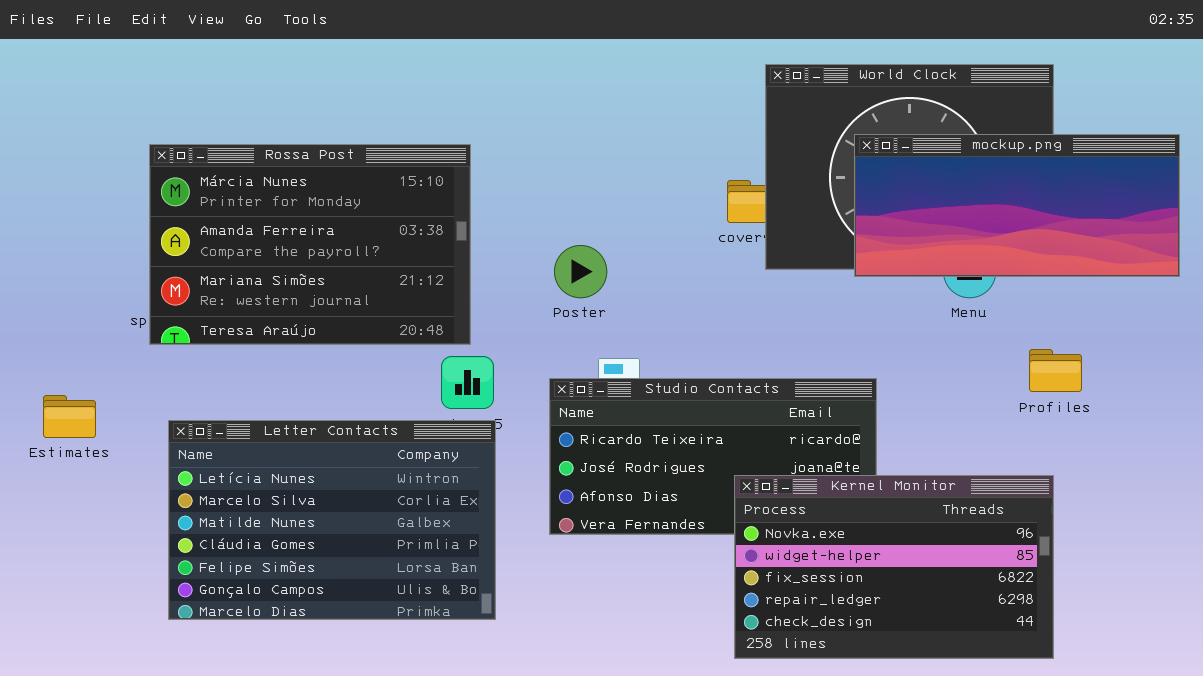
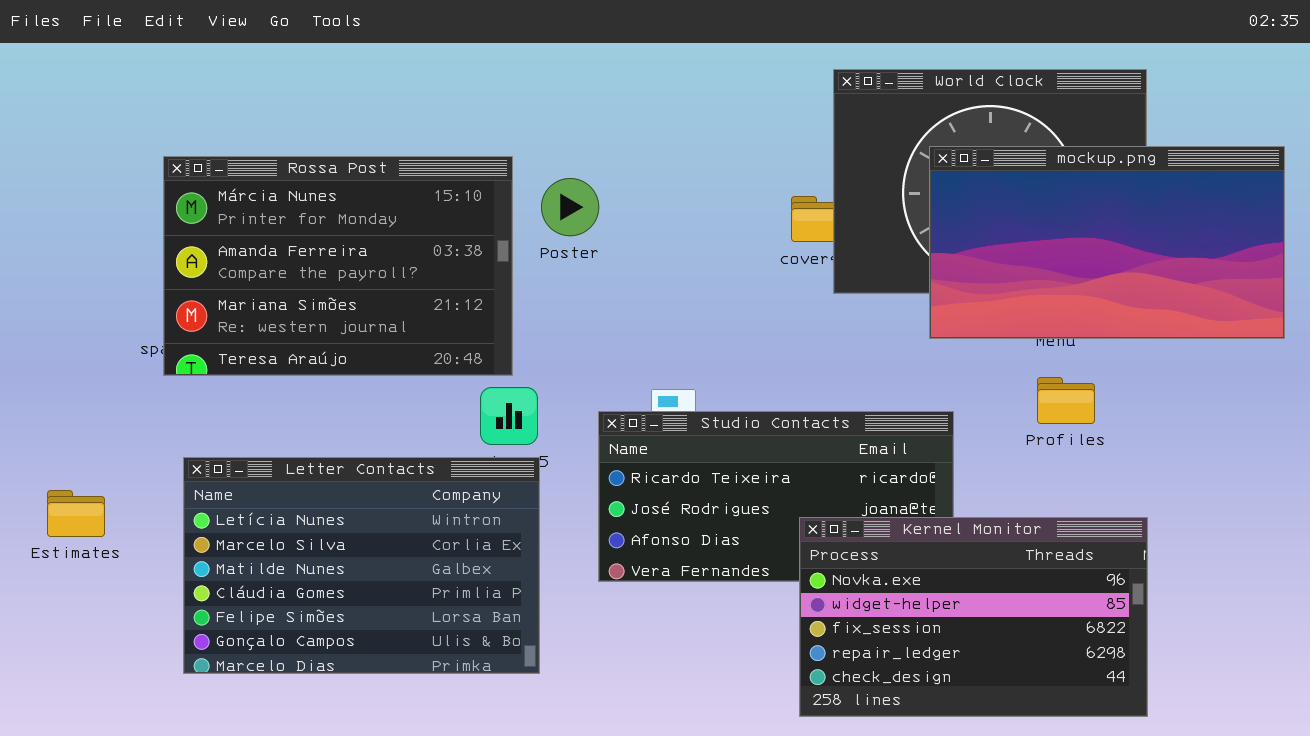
mockup.png: [854,134,1180,277] -> [929,146,1285,339], resized
Poster: [554,245,607,298] -> [541,178,599,236], moved
Profiles: [1029,349,1082,392] -> [1037,377,1095,424], moved
Estimates: [43,395,96,438] -> [47,490,105,537], moved

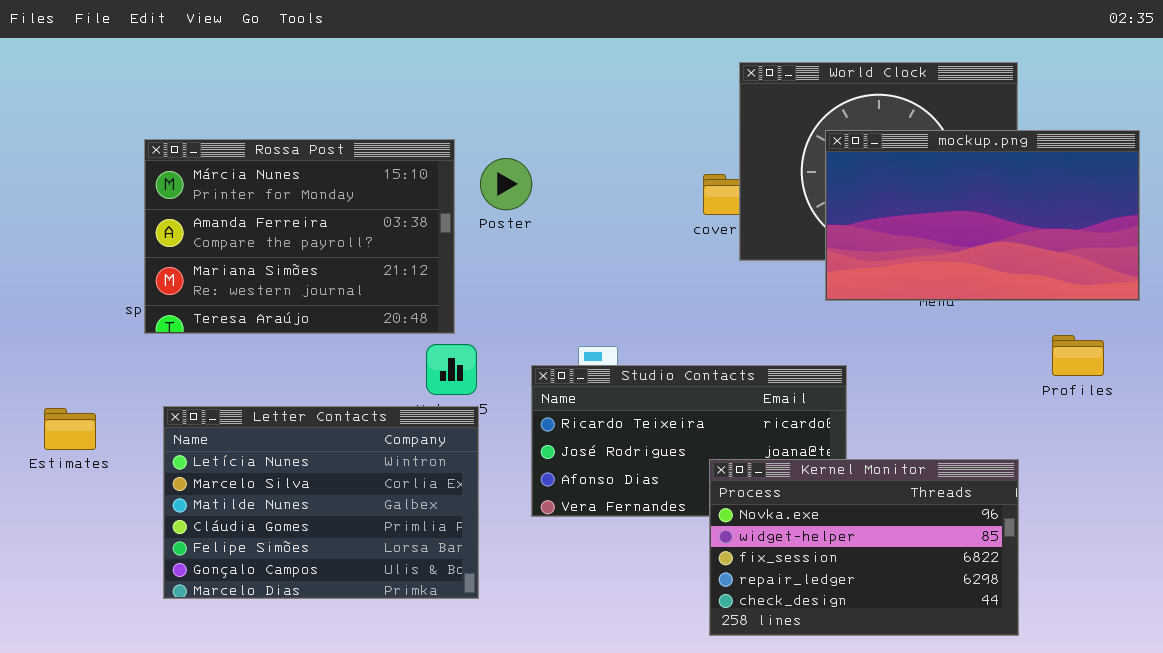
Profiles: [1037,377,1095,424] -> [1052,335,1104,376], moved
Estimates: [47,490,105,537] -> [44,408,96,450], moved

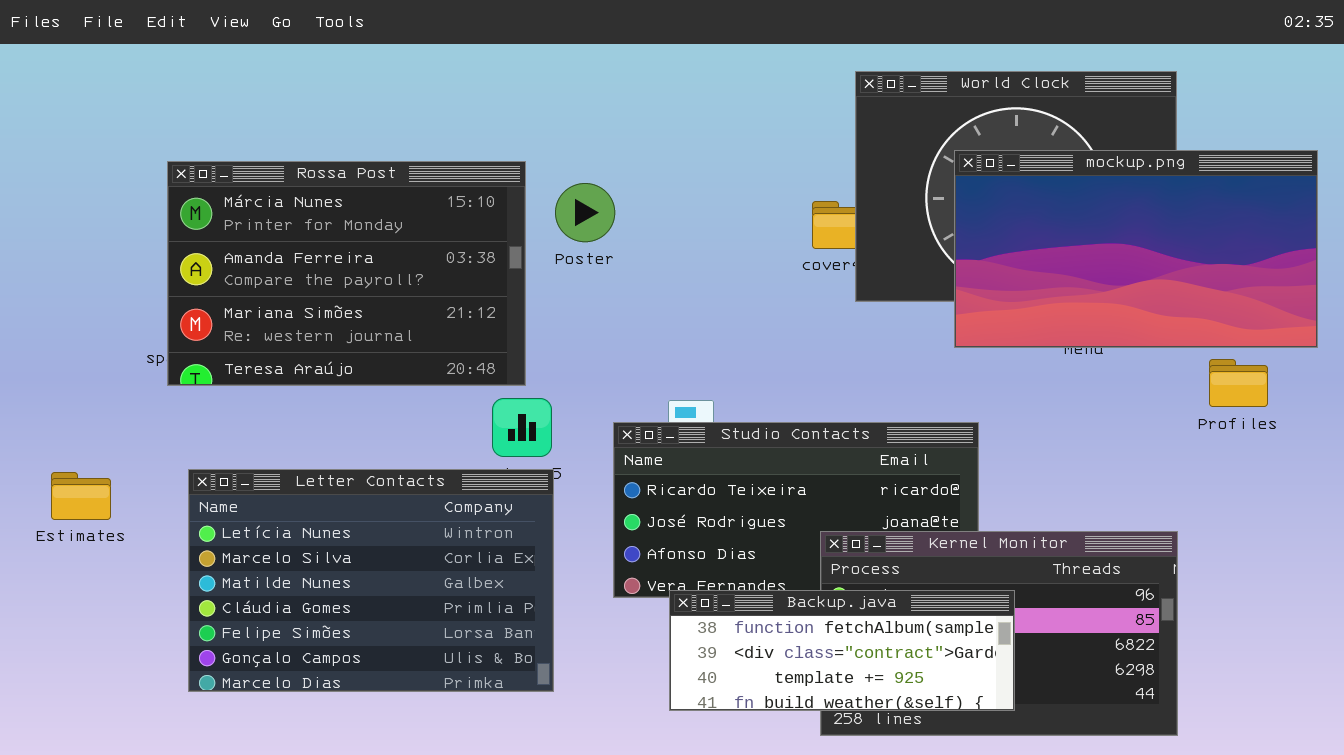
Profiles: [1052,335,1104,376] -> [1209,359,1268,407], moved
Backup.java: none -> [669,590,1015,711], opened

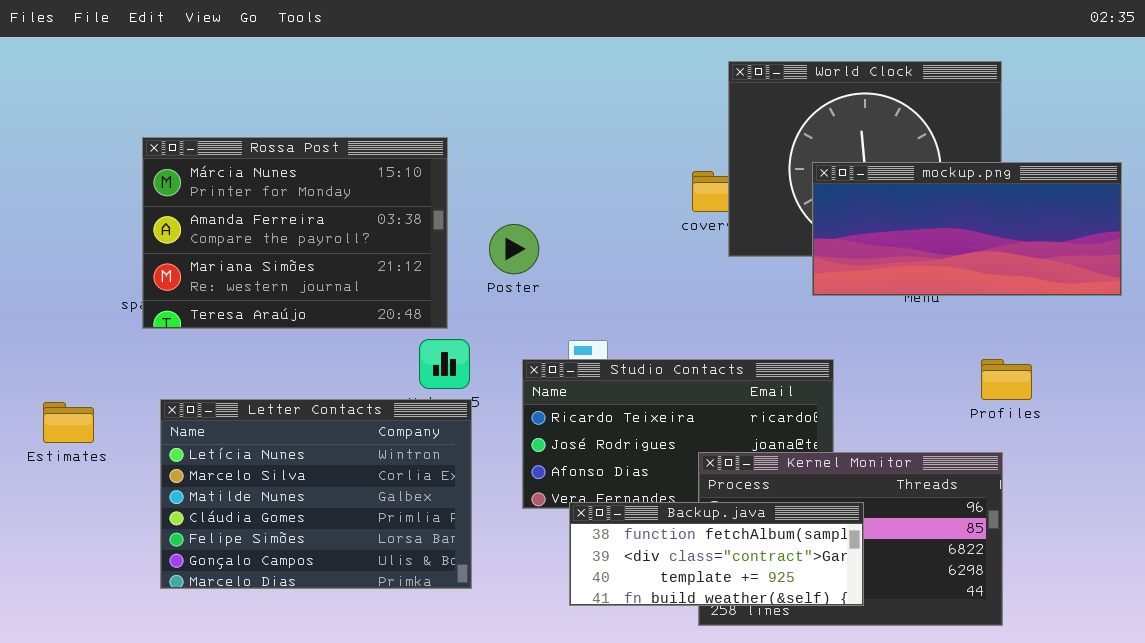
mockup.png: [954,150,1318,348] -> [812,162,1122,296], resized
Poster: [555,183,615,242] -> [489,224,539,274], moved
Profiles: [1209,359,1268,407] -> [981,359,1032,400], moved

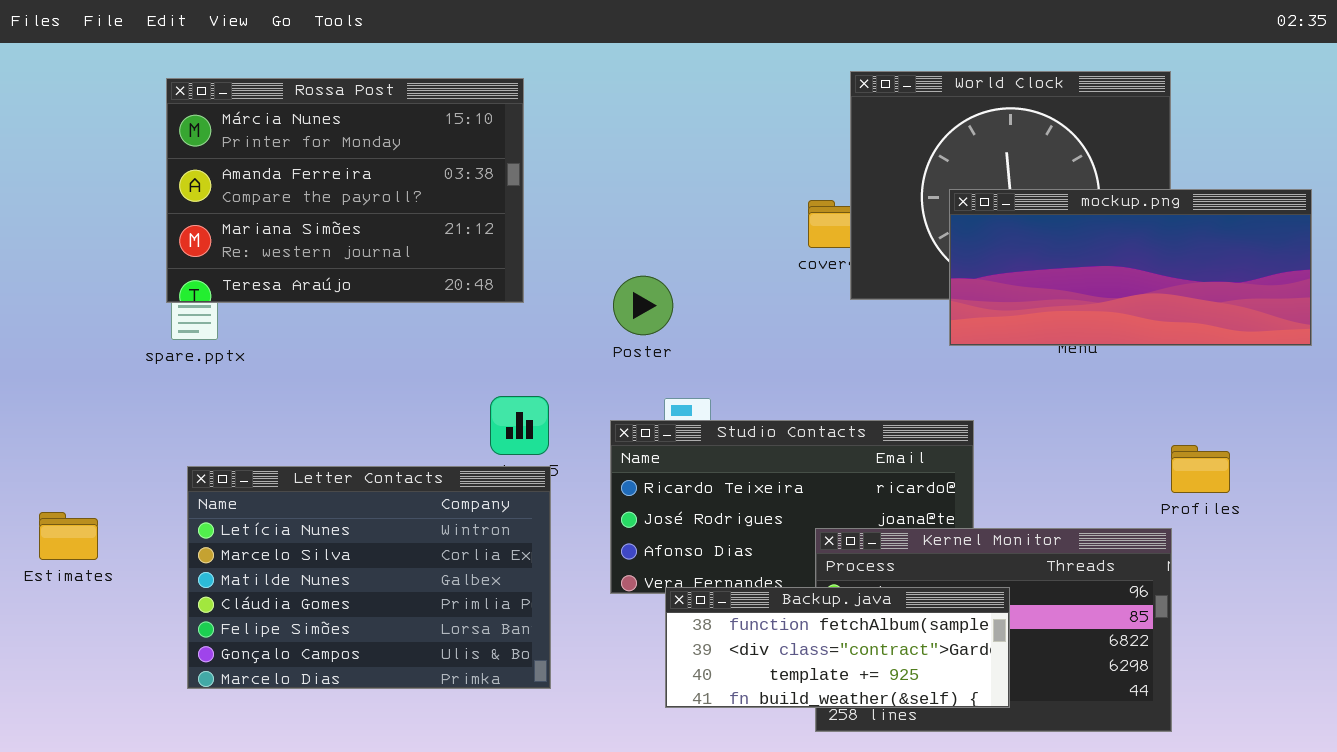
Rossa Post: [142,137,448,329] -> [166,78,524,303], moved
Poster: [489,224,539,274] -> [613,276,673,335], moved
Profiles: [981,359,1032,400] -> [1171,445,1230,493], moved
Estimates: [43,402,94,443] -> [39,512,98,560], moved

